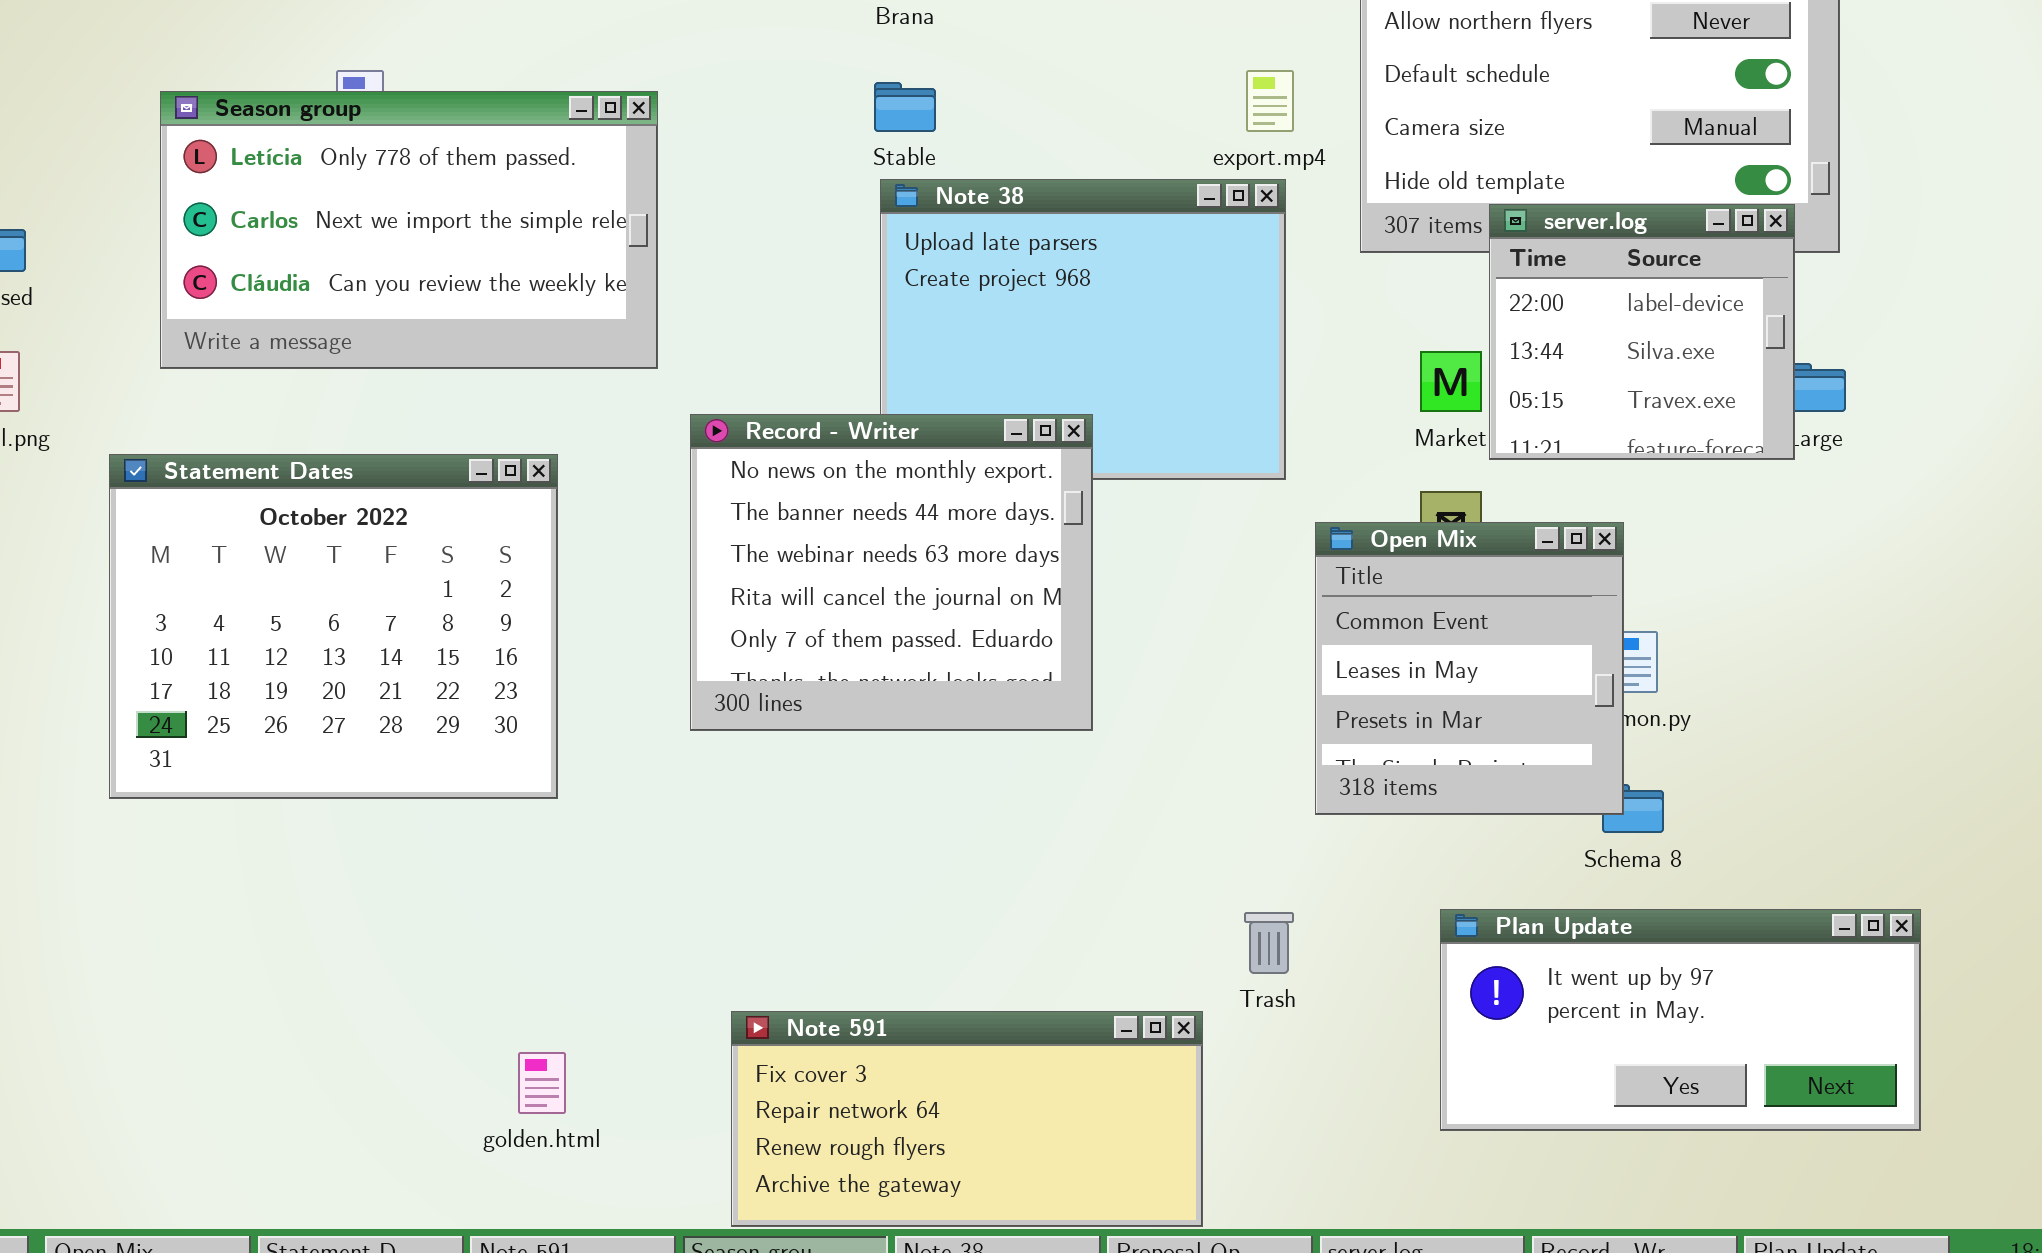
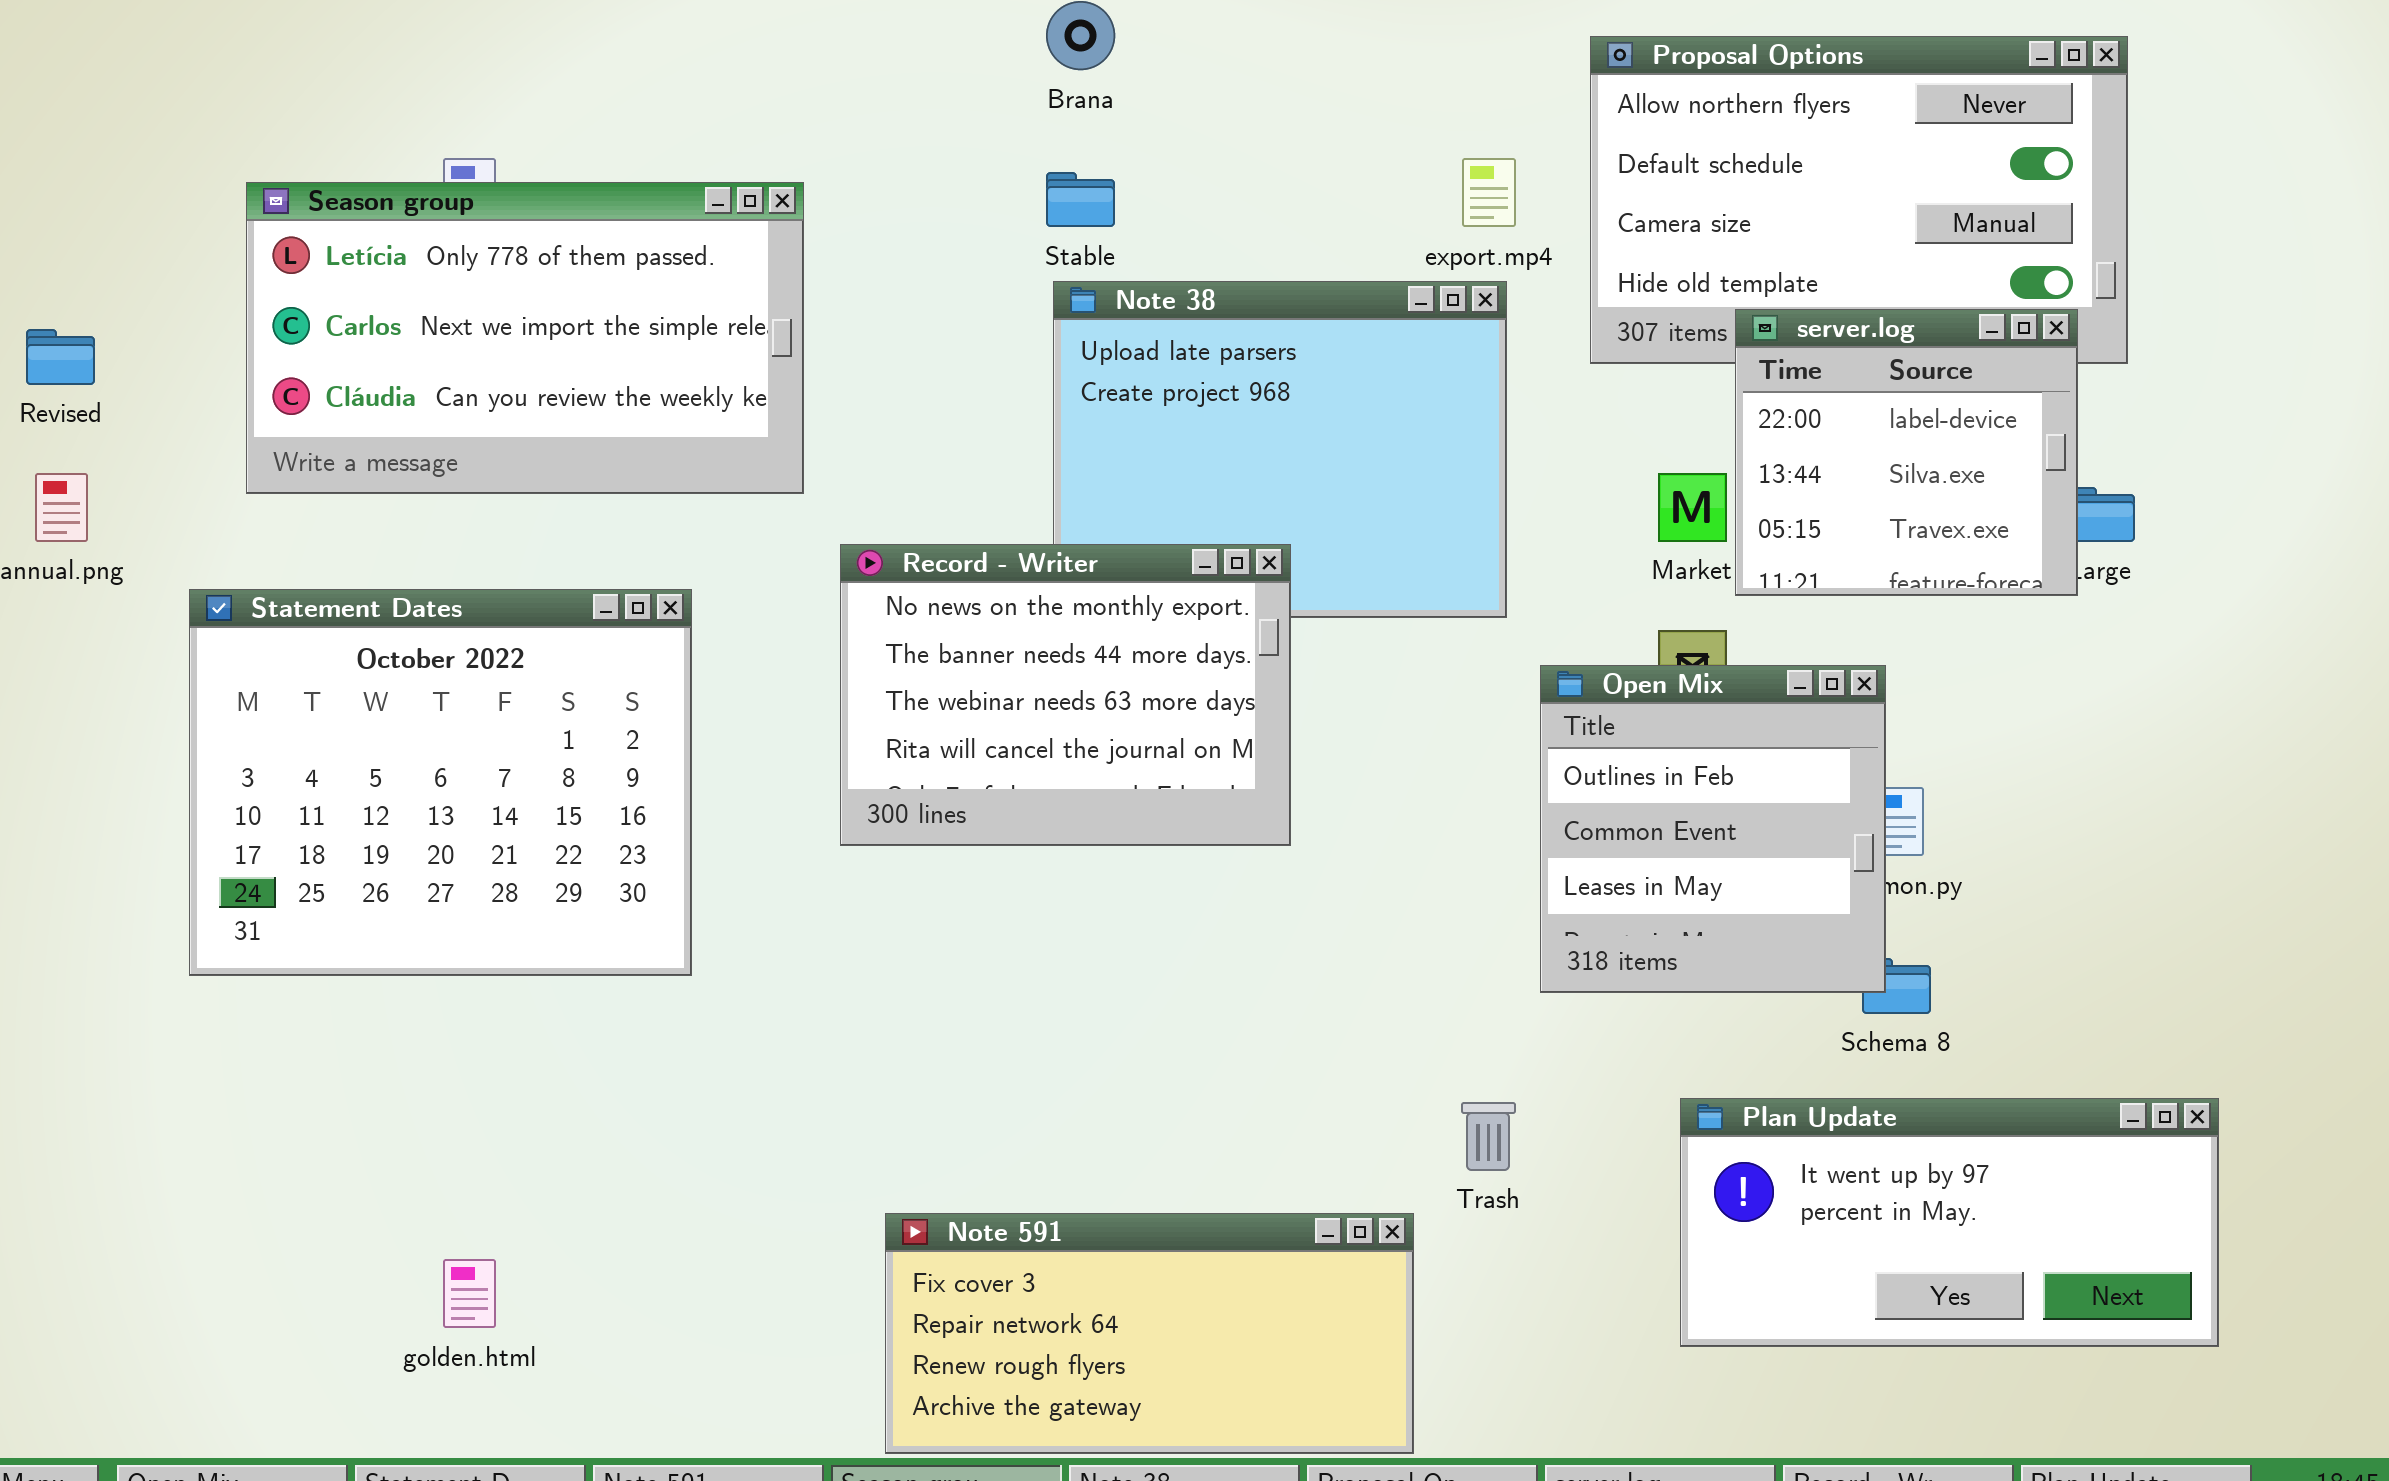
Record - Writer: [690,414,1093,731] -> [840,544,1291,846], resized
Open Mix: [1315,522,1624,815] -> [1540,665,1886,993], scrolled up 1 row
golden.html: [518,1052,566,1114] -> [443,1259,496,1328], moved

